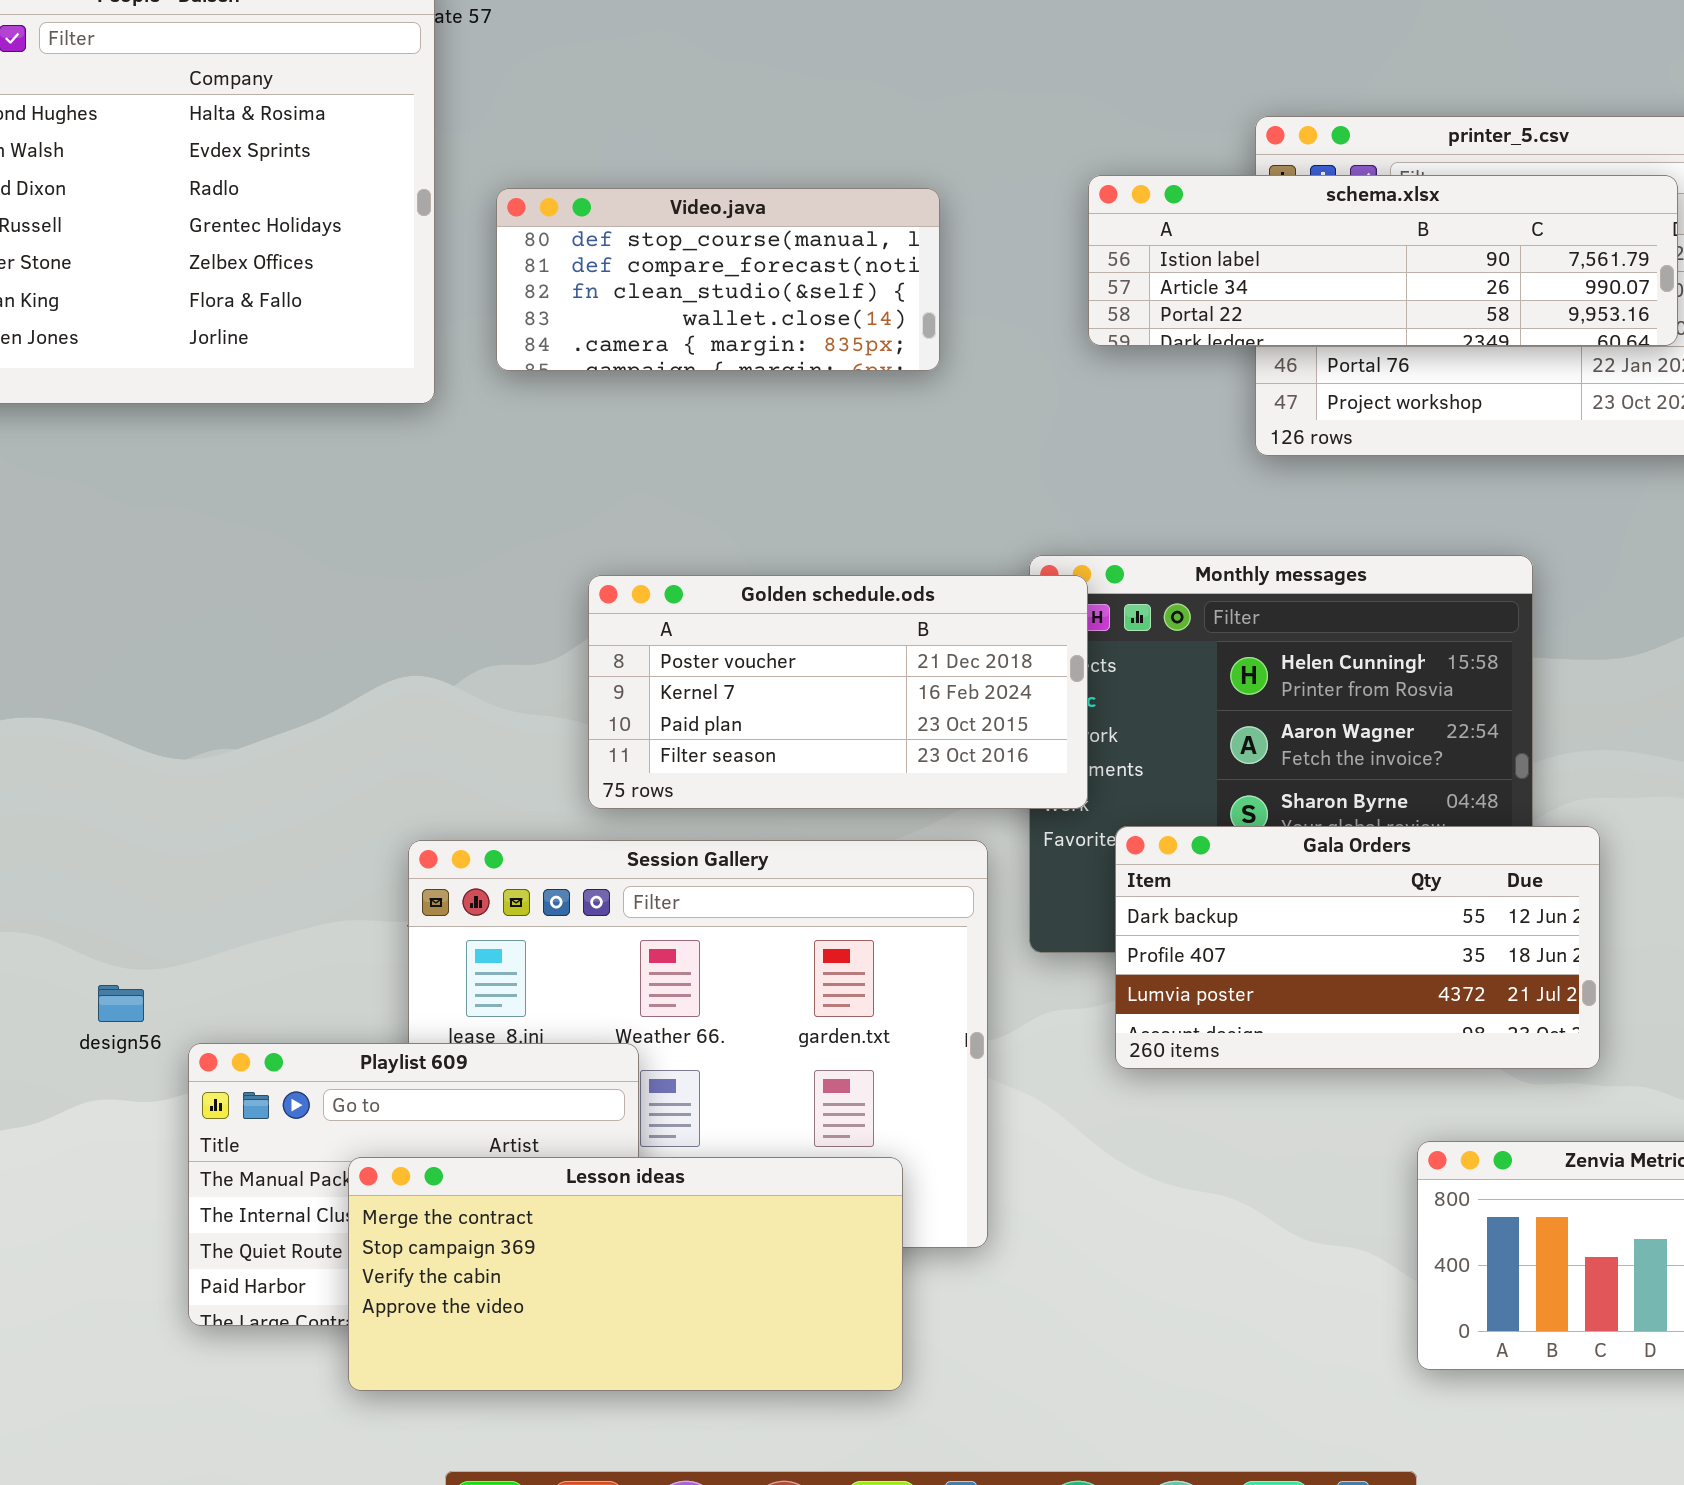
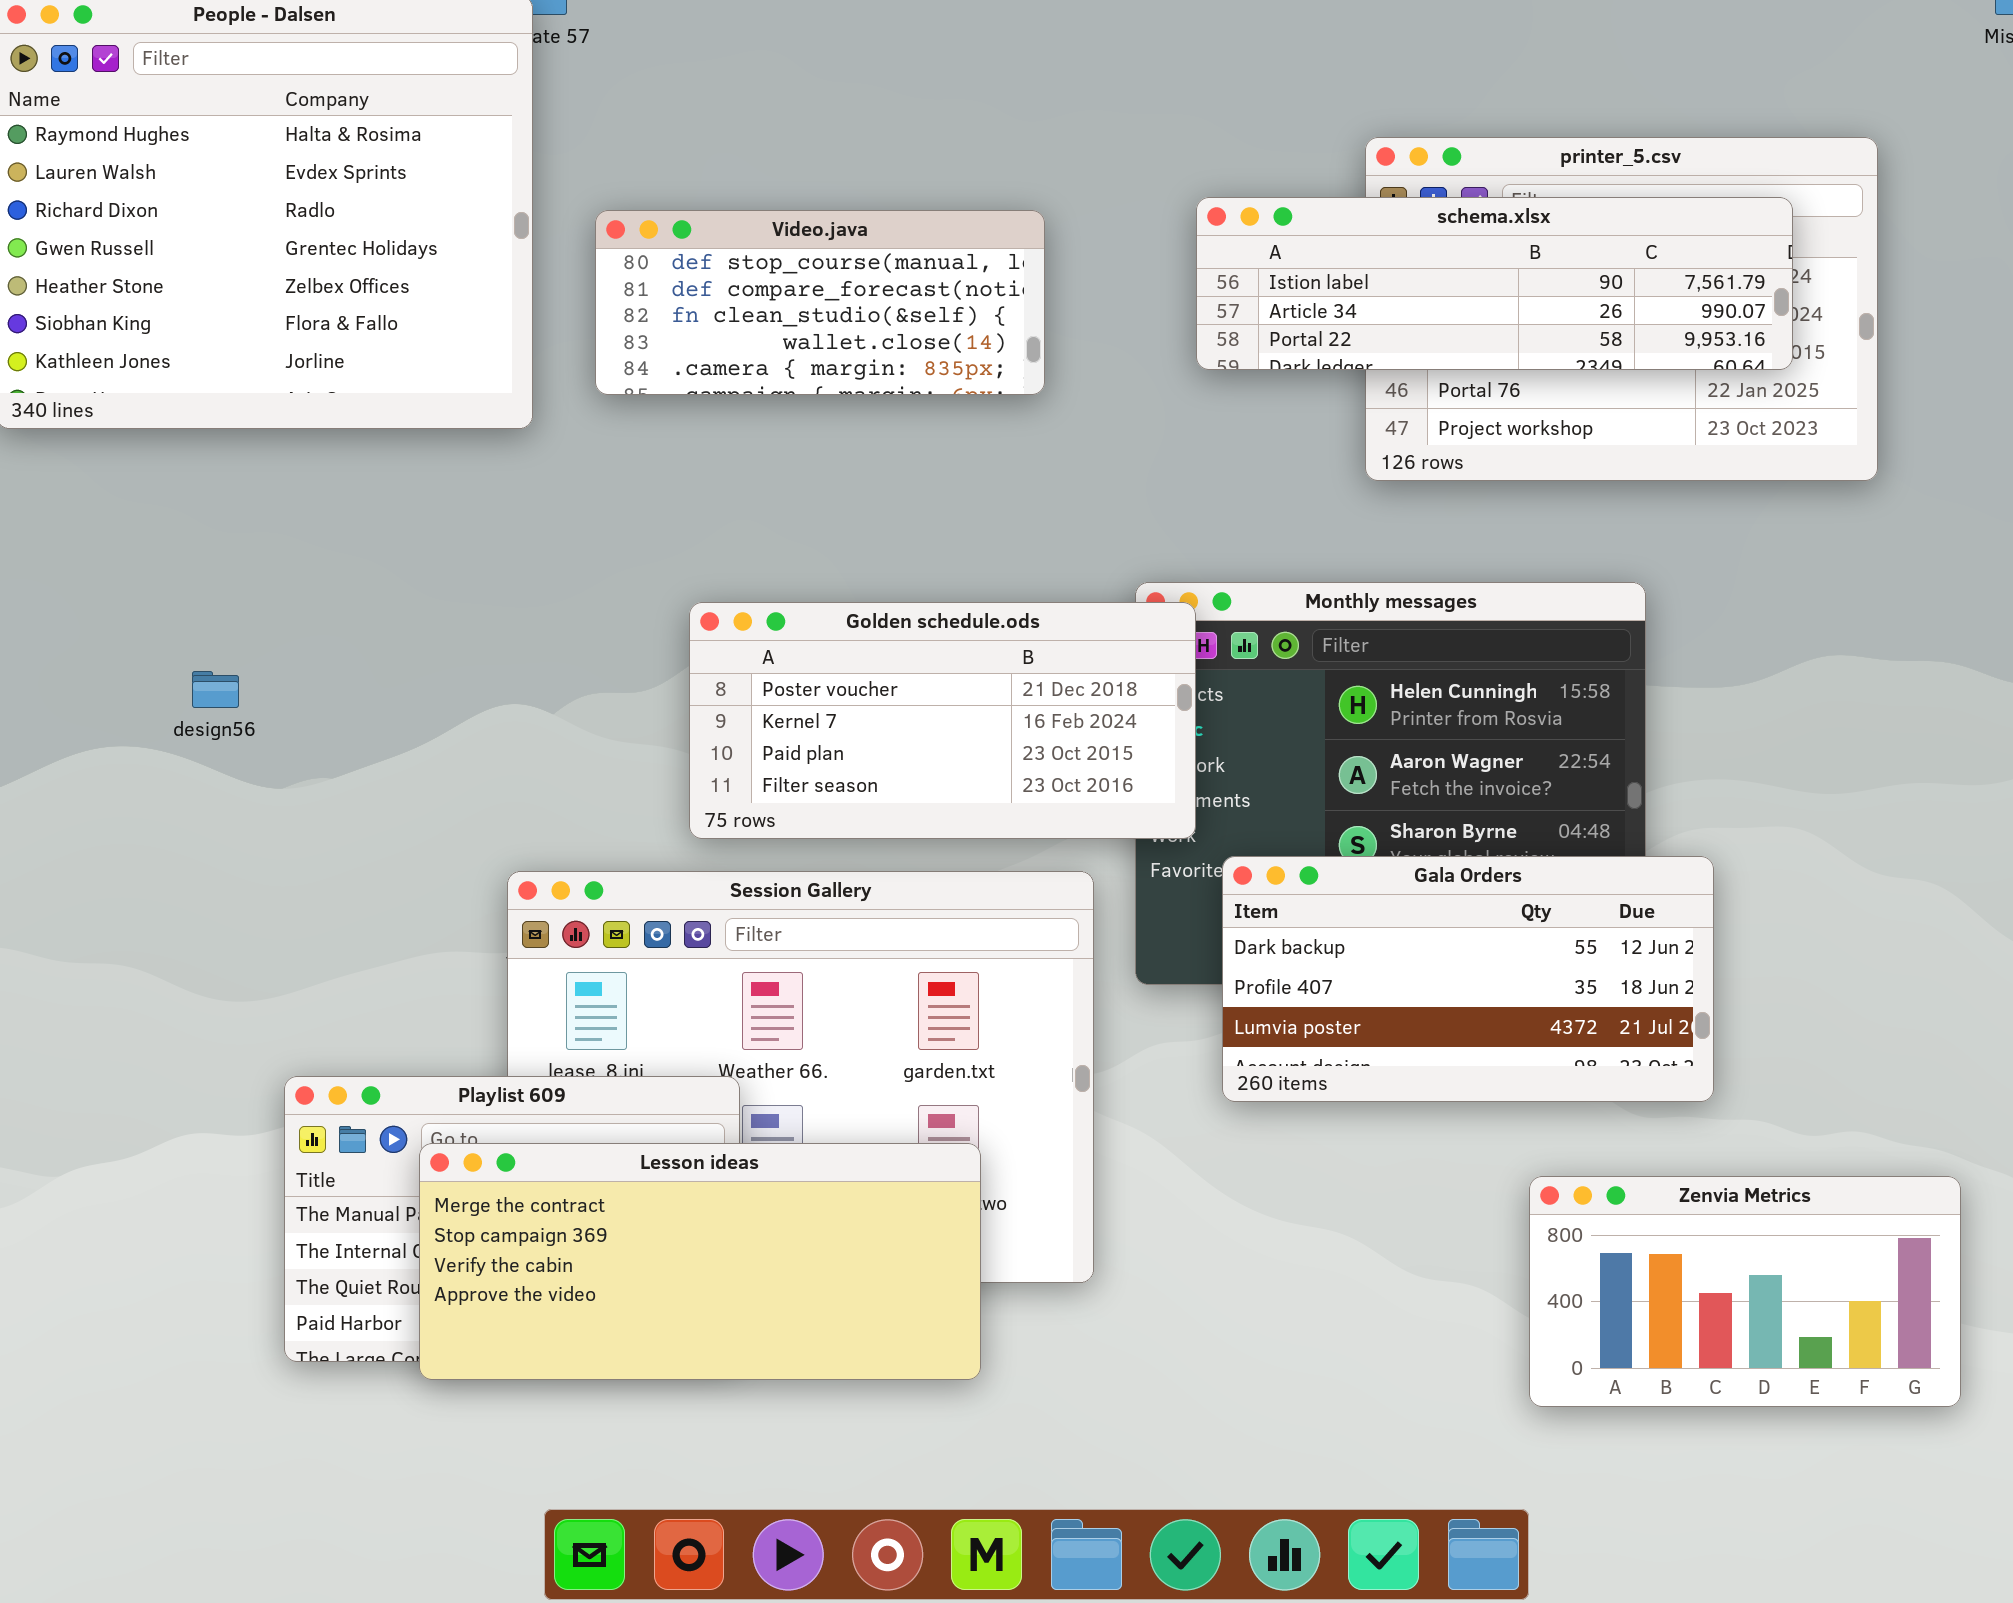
design56: [98,985,144,1022] -> [192,671,239,708], moved
Lesson ideas: [348,1157,903,1391] -> [419,1143,981,1380], moved

